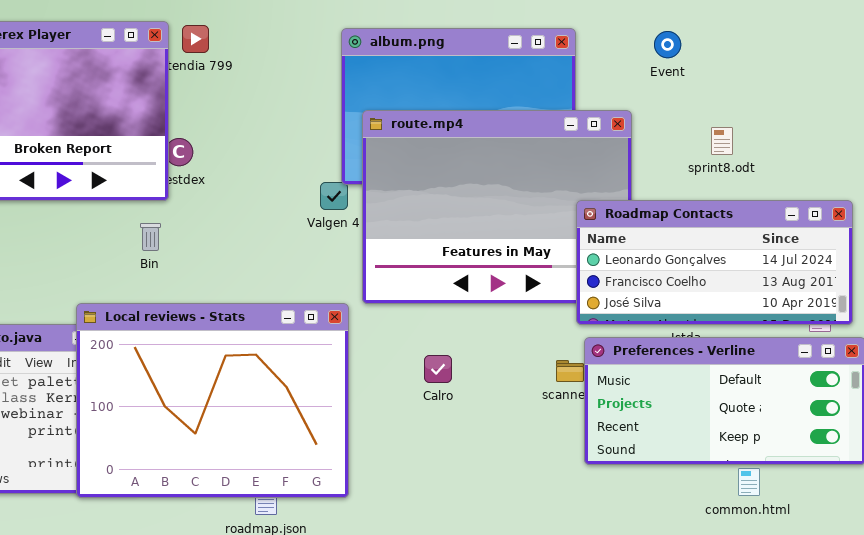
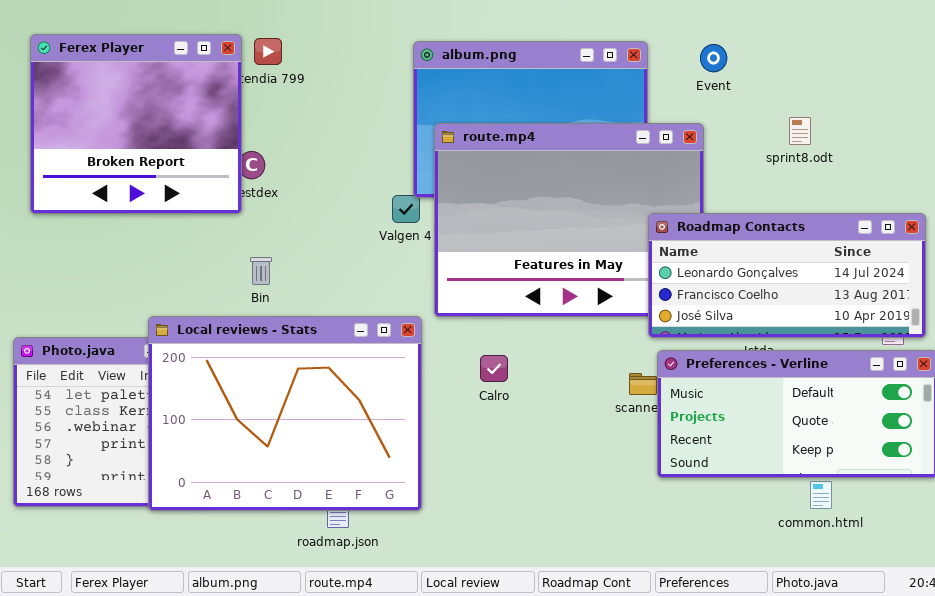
Event: [654,31,681,58] -> [700,44,727,72], moved
sprint8.odt: [711,127,733,155] -> [789,117,811,145], moved
Bin: [140,223,161,251] -> [250,257,272,285], moved
Calro: [424,355,452,383] -> [480,355,508,382], moved

